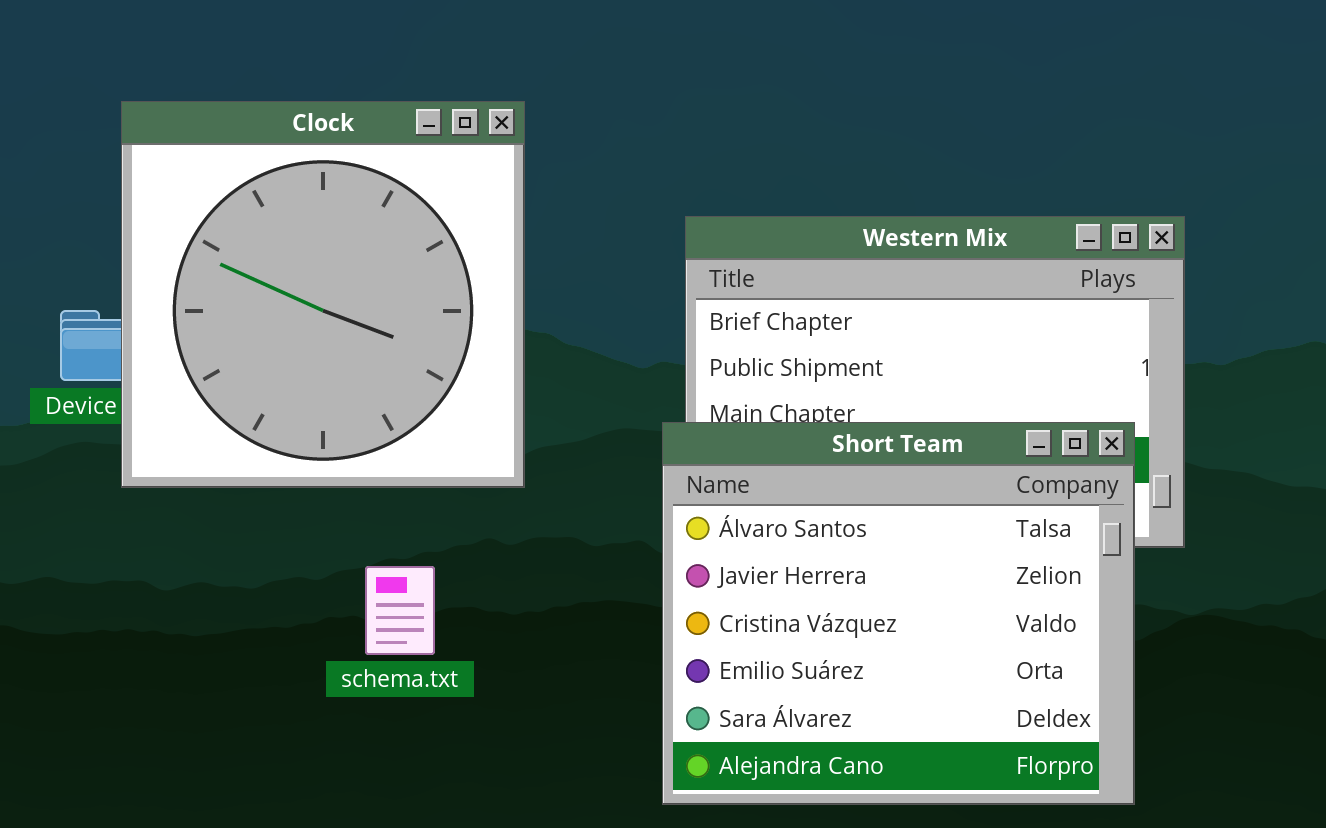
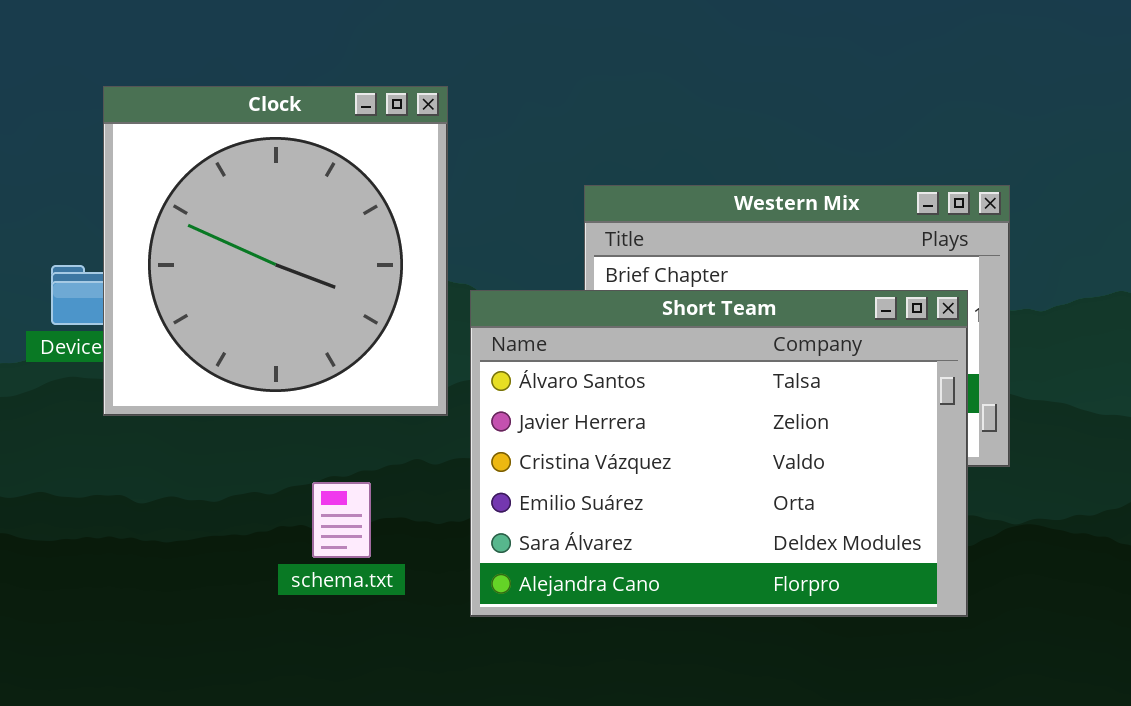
Short Team: [662,422,1135,805] -> [470,290,968,617], moved, resized

